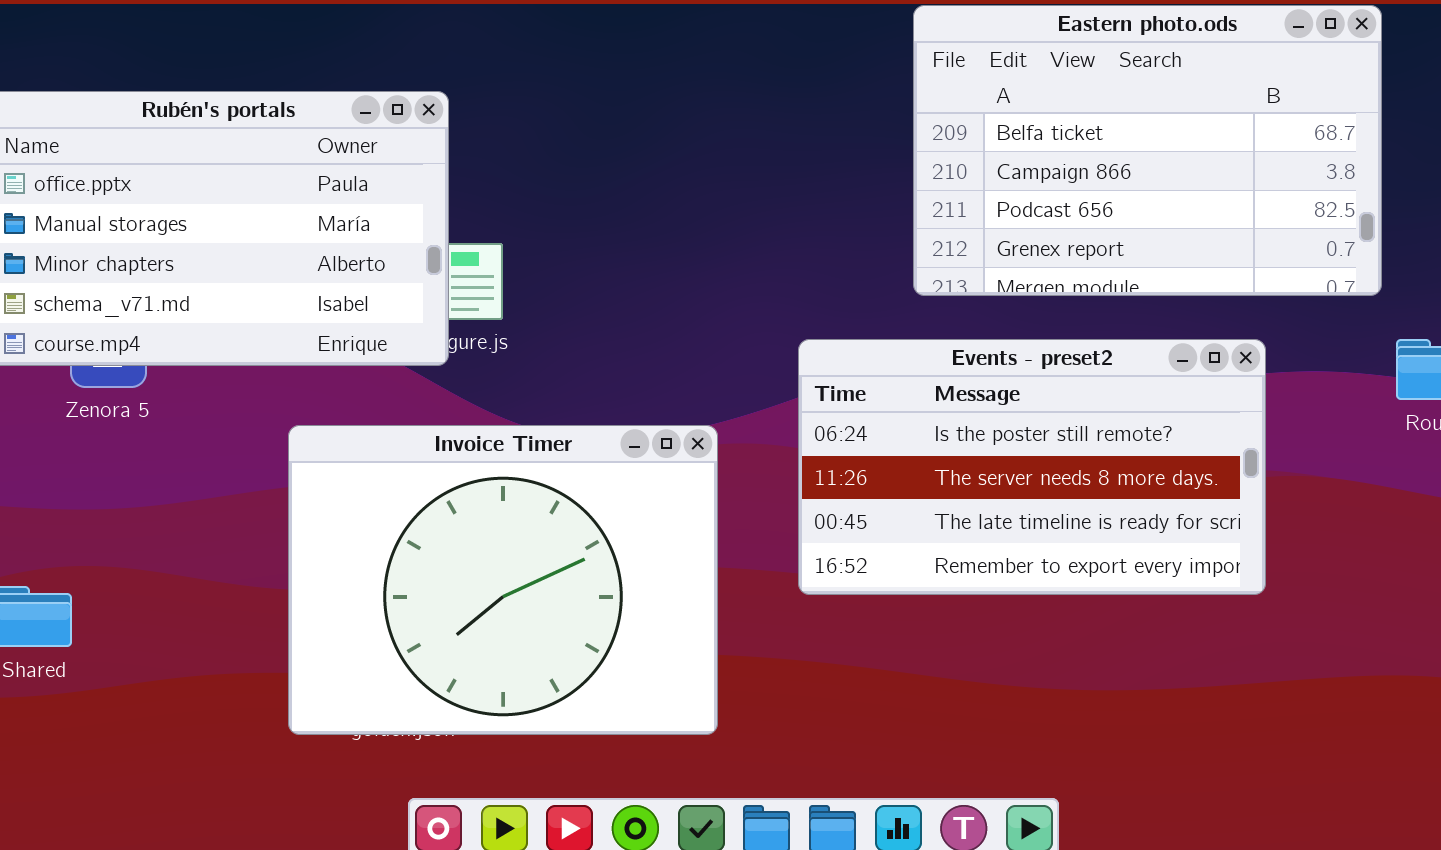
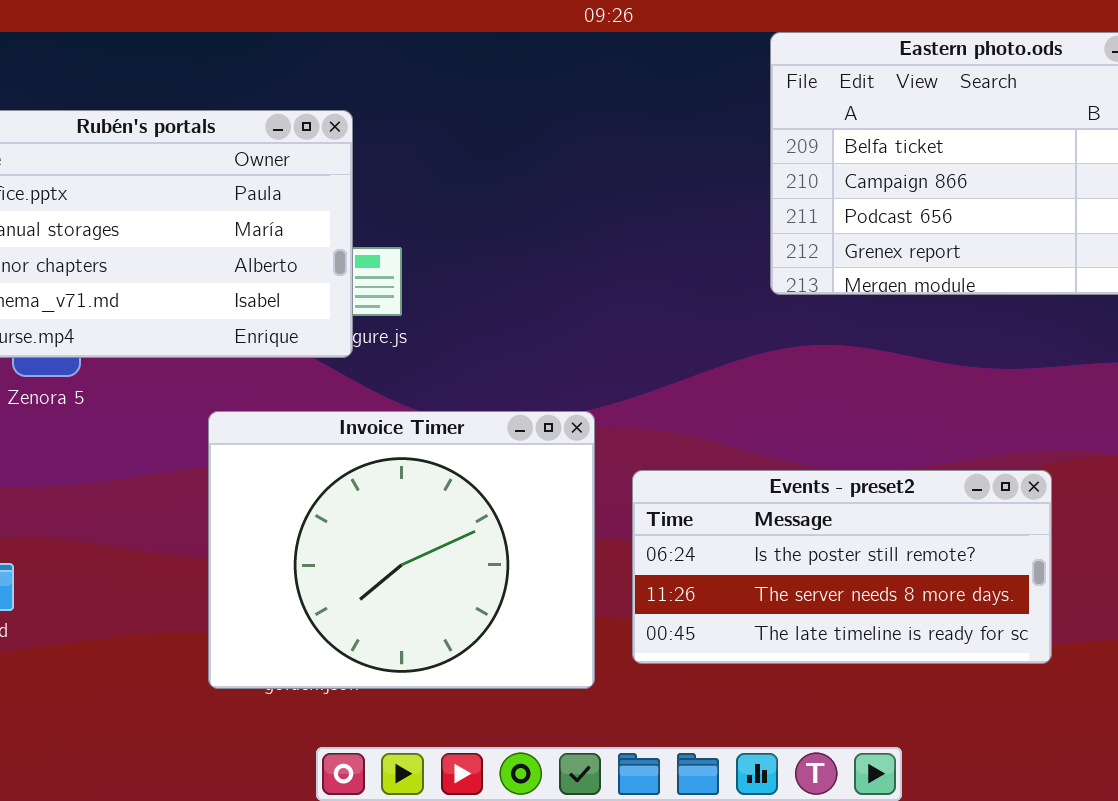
Events - preset2: [798,339,1266,595] -> [632,470,1052,664], moved, resized

